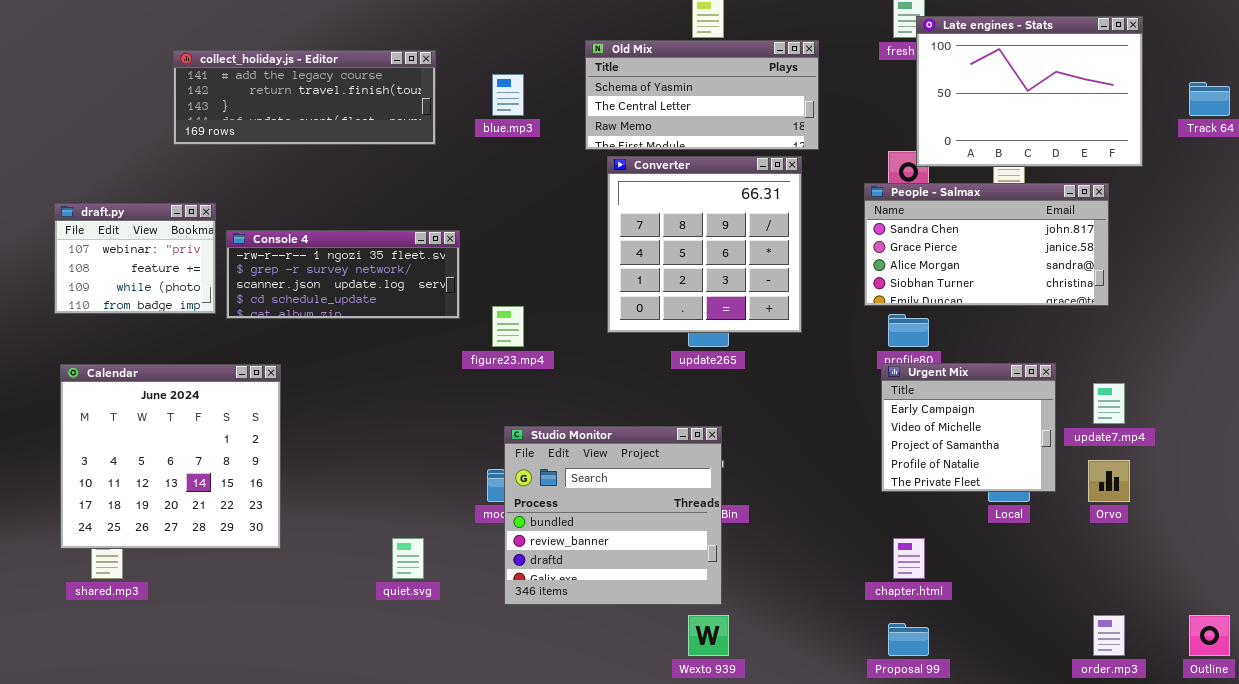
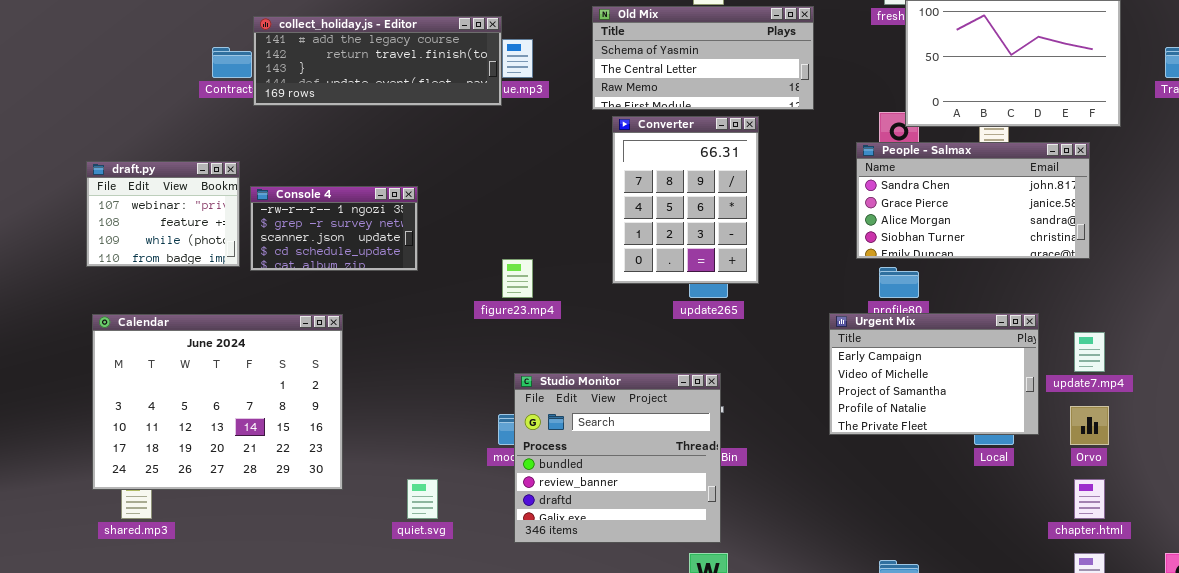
collect_holiday.js - Editor: [173,50,436,145] -> [253,16,502,106], moved
Converter: [607,156,802,333] -> [612,116,759,284], resized
Console 4: [226,230,460,319] -> [250,186,418,271], resized
Urgent Mix: [881,363,1056,492] -> [829,313,1039,435], resized
Calendar: [60,364,281,549] -> [92,314,343,490], resized
chapter.html: [893,538,925,579] -> [1074,479,1105,519], moved

